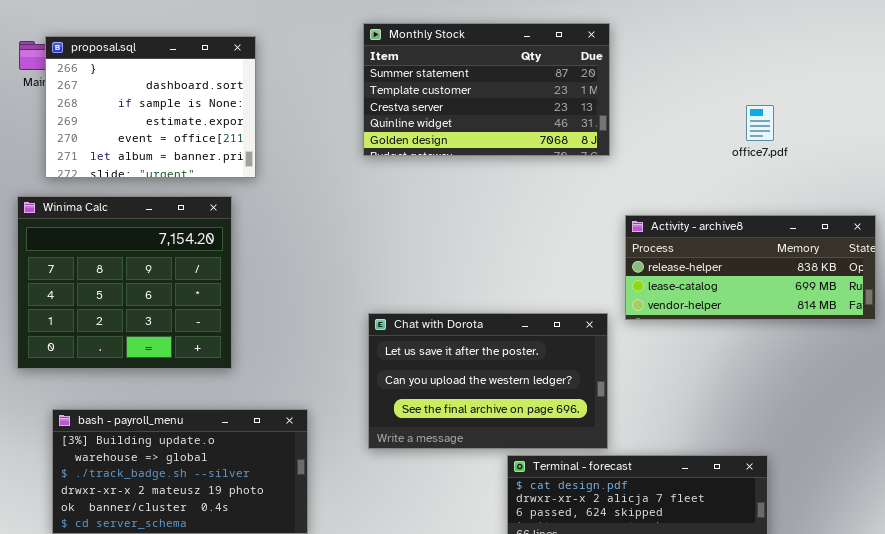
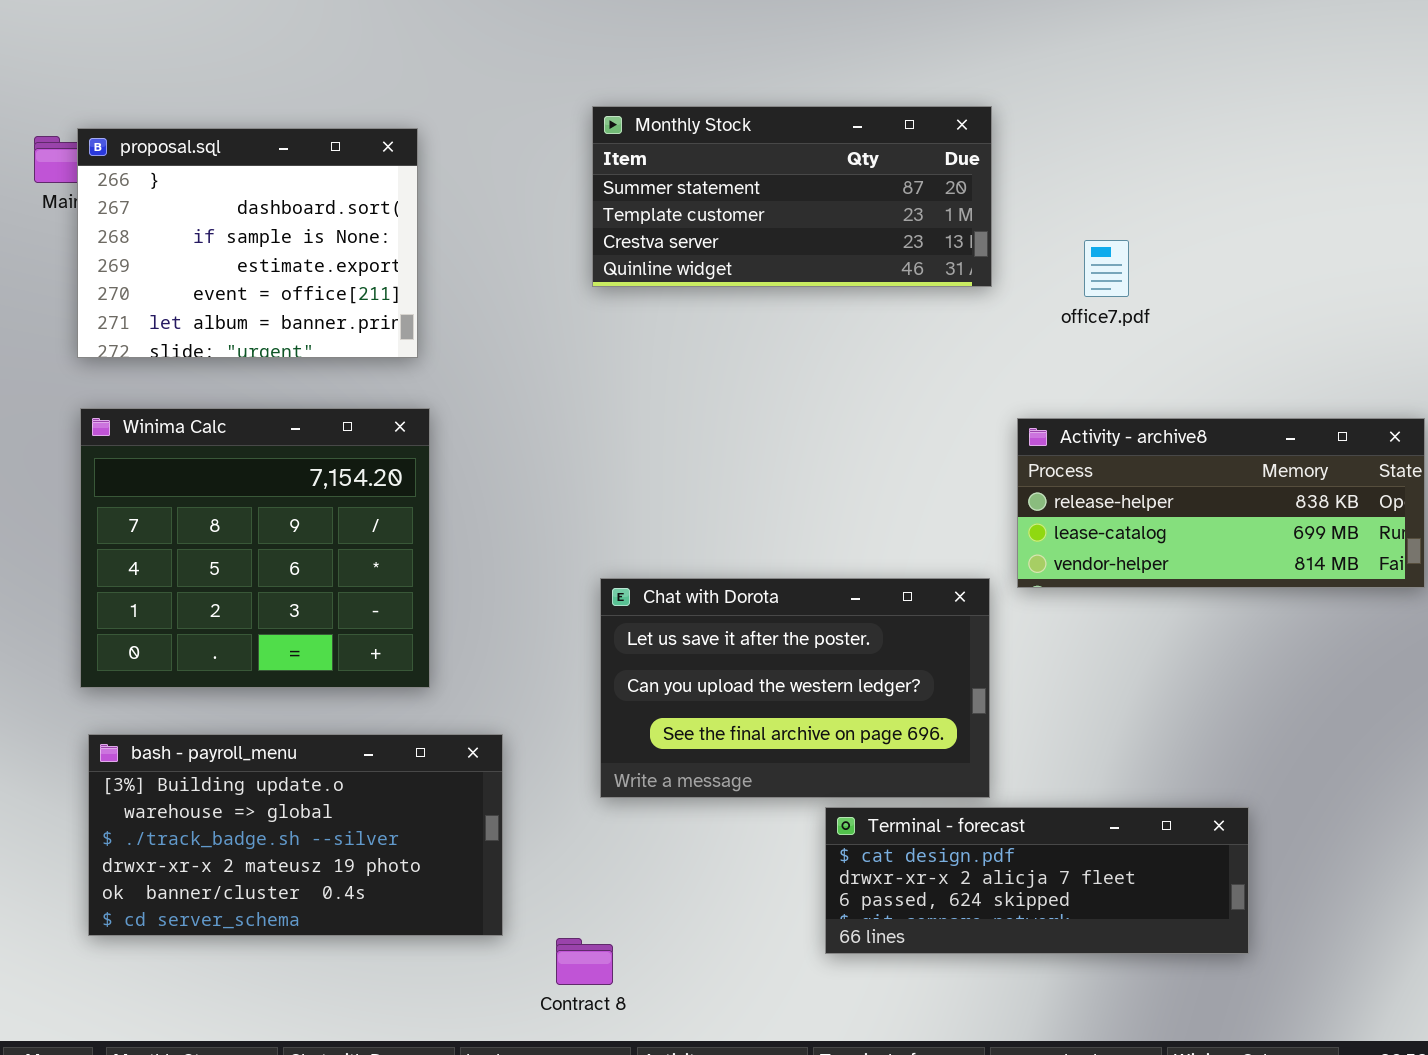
Monthly Stock: [363,23,610,156] -> [592,106,992,287], resized
office7.pdf: [746,105,774,141] -> [1084,240,1129,297], moved
Winima Calc: [17,196,232,369] -> [80,408,430,688], moved

